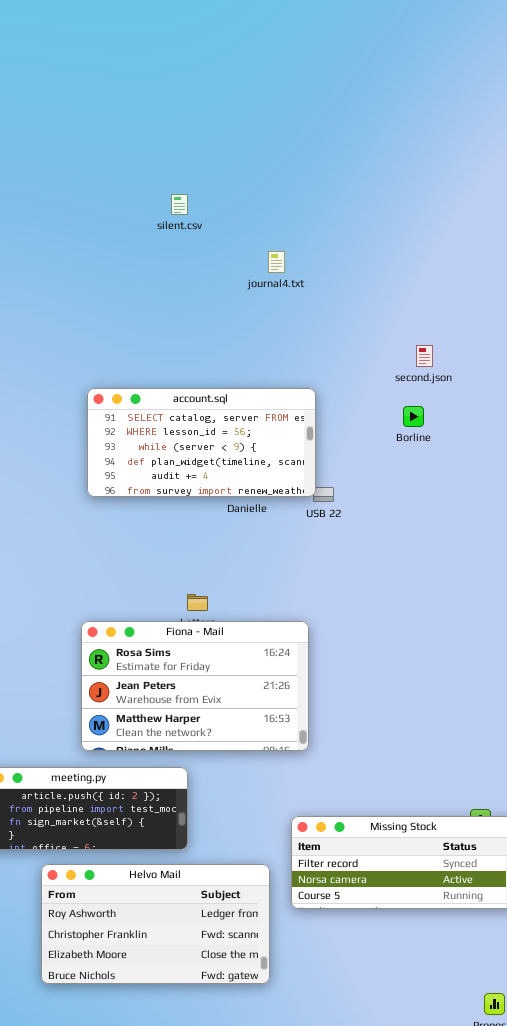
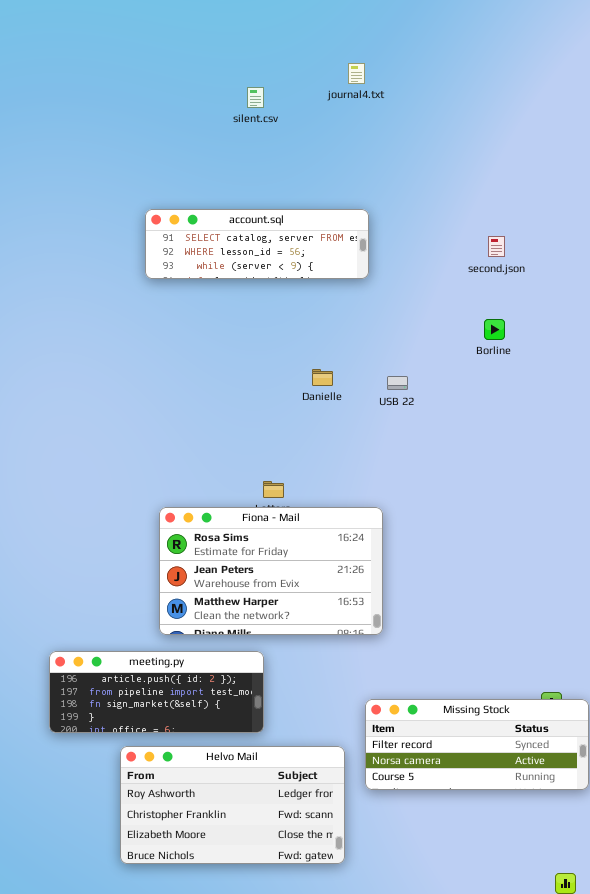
journal4.txt: [268,251,285,273] -> [348,63,365,84], moved
account.sql: [87,388,316,497] -> [145,209,369,279], moved, resized
Borline: [403,406,424,427] -> [484,319,505,340], moved

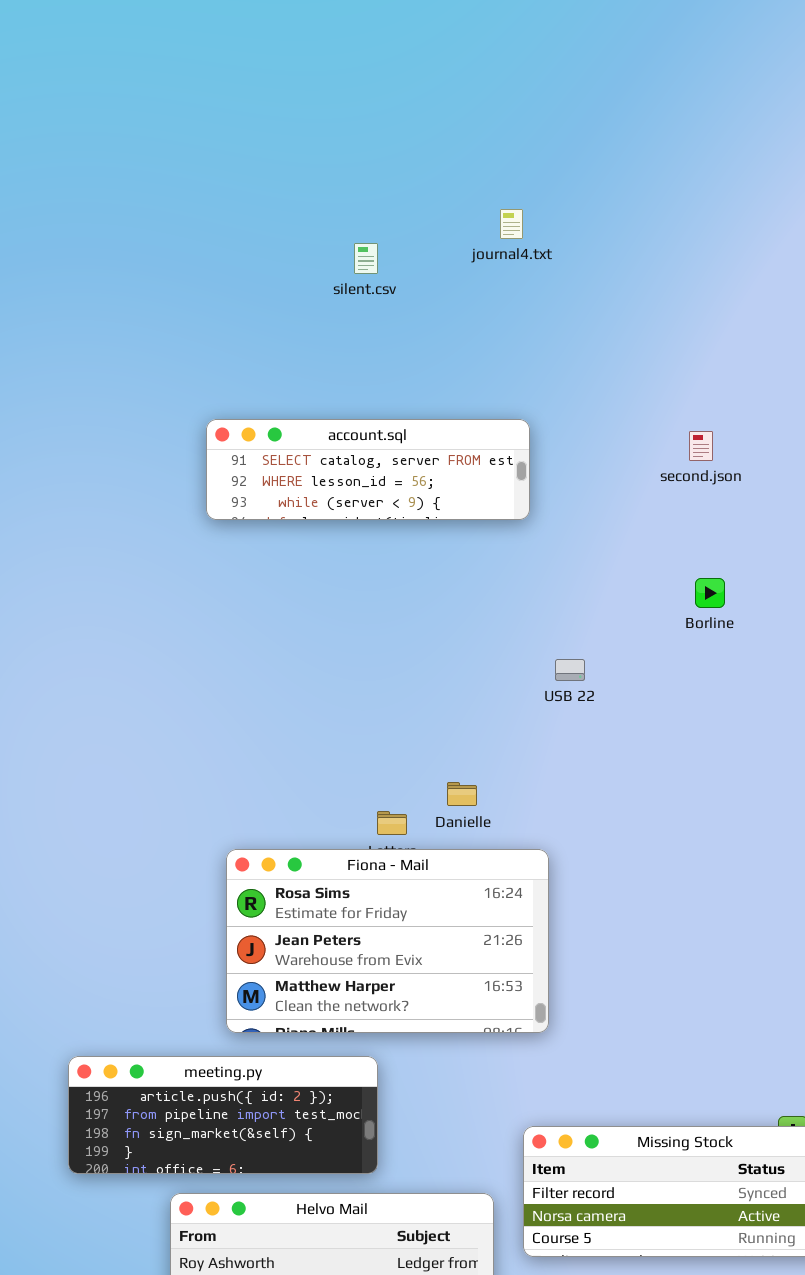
second.json: [488,236,505,257] -> [689,431,713,461], moved
Danielle: [312,369,333,386] -> [447,782,477,806], moved

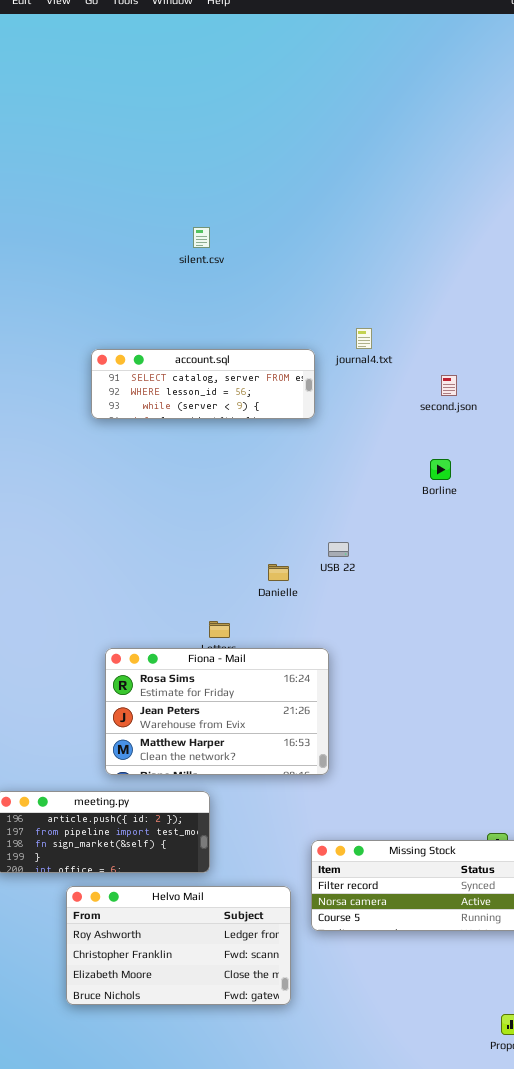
journal4.txt: [500,209,523,239] -> [356,328,372,349], moved
second.json: [689,431,713,461] -> [441,375,457,396], moved
USB 22: [555,659,585,681] -> [328,542,349,557], moved
Danielle: [447,782,477,806] -> [268,564,289,581], moved

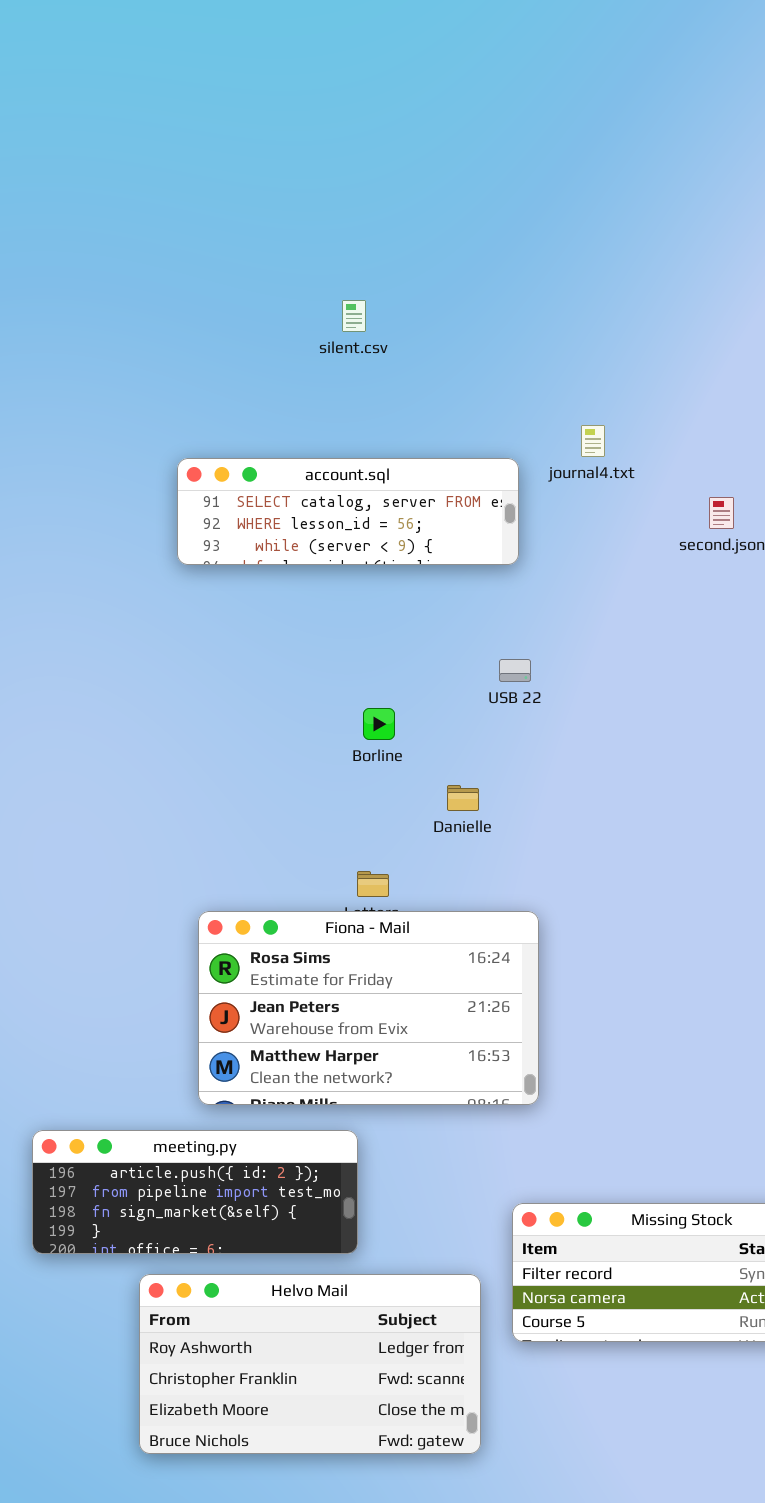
silent.csv: [193,227,210,248] -> [342,300,366,332], moved
Borline: [430,459,451,480] -> [363,708,395,740], moved
USB 22: [328,542,349,557] -> [499,659,531,682], moved

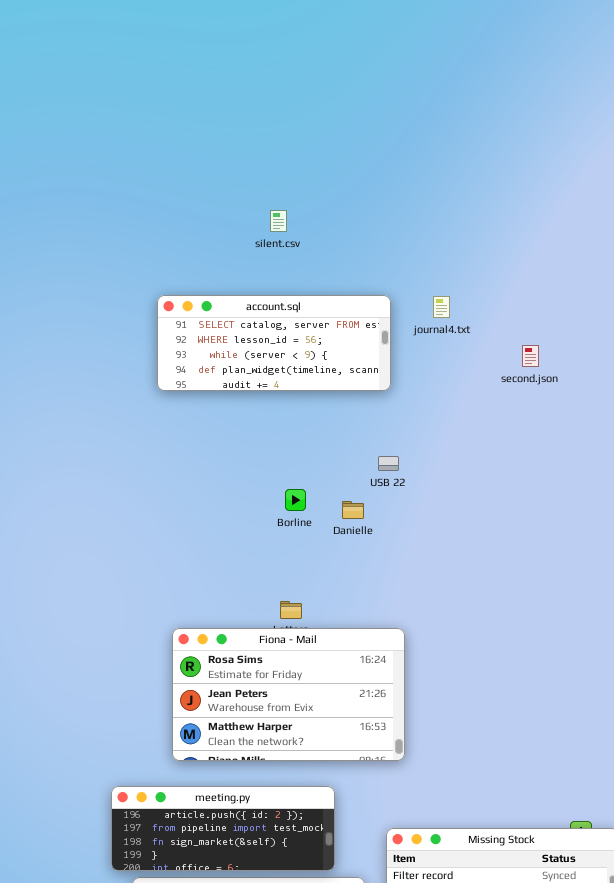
account.sql: [177,458,519,565] -> [157,295,391,391], resized
Danielle: [447,785,479,811] -> [342,501,364,519], moved
meeting.py: [32,1130,358,1254] -> [111,786,335,871], moved

